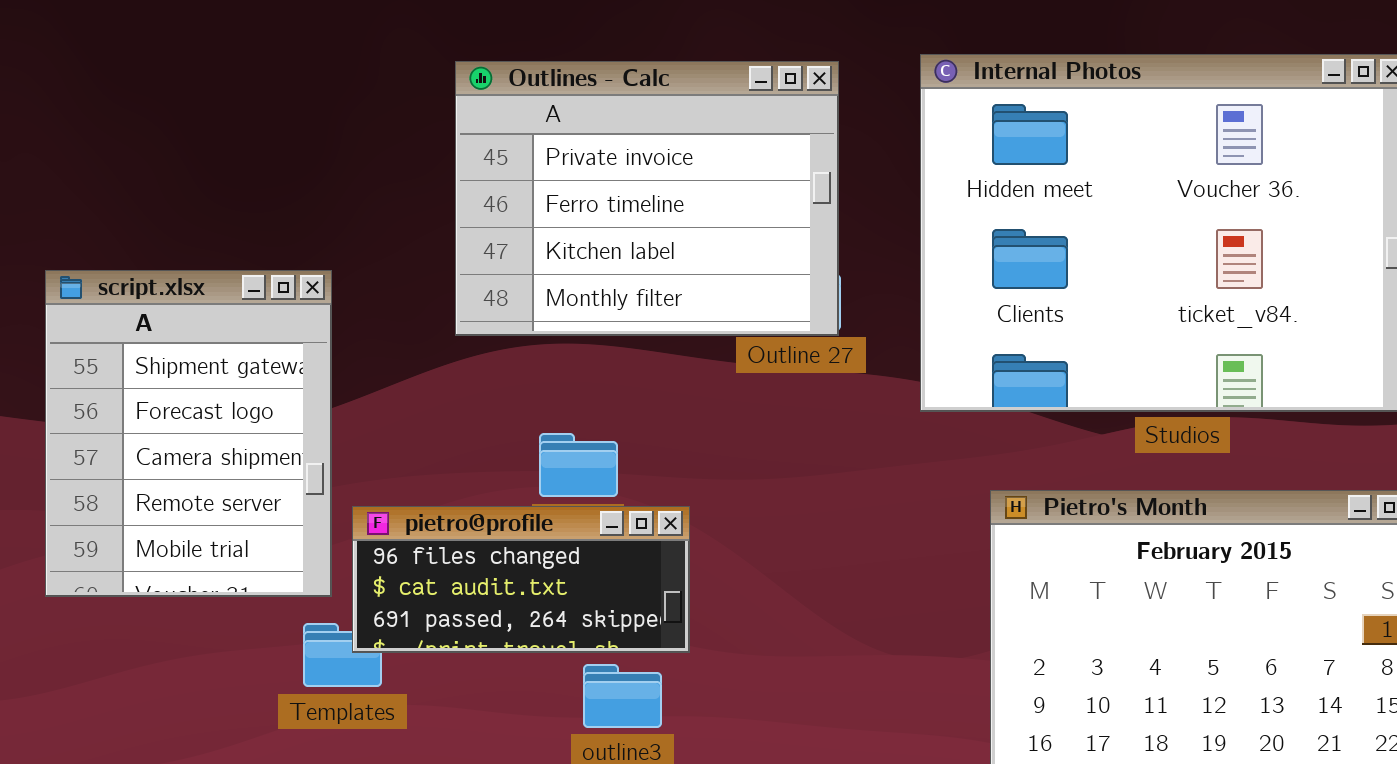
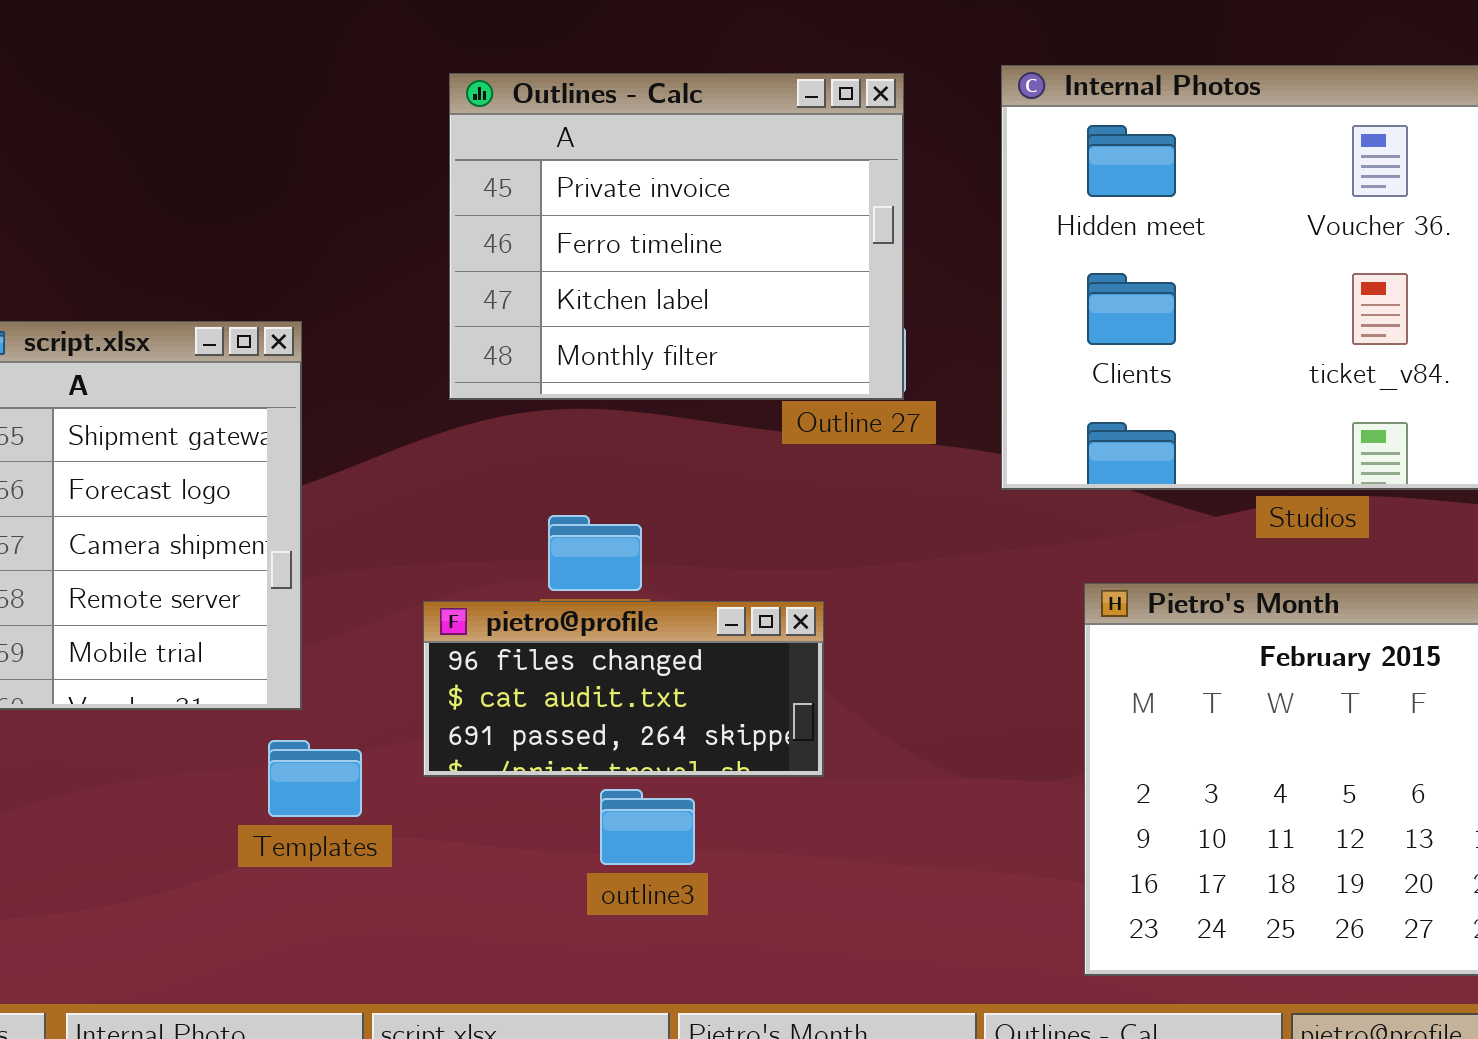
pietro@profile: [352,506,690,653] -> [423,601,824,777], moved

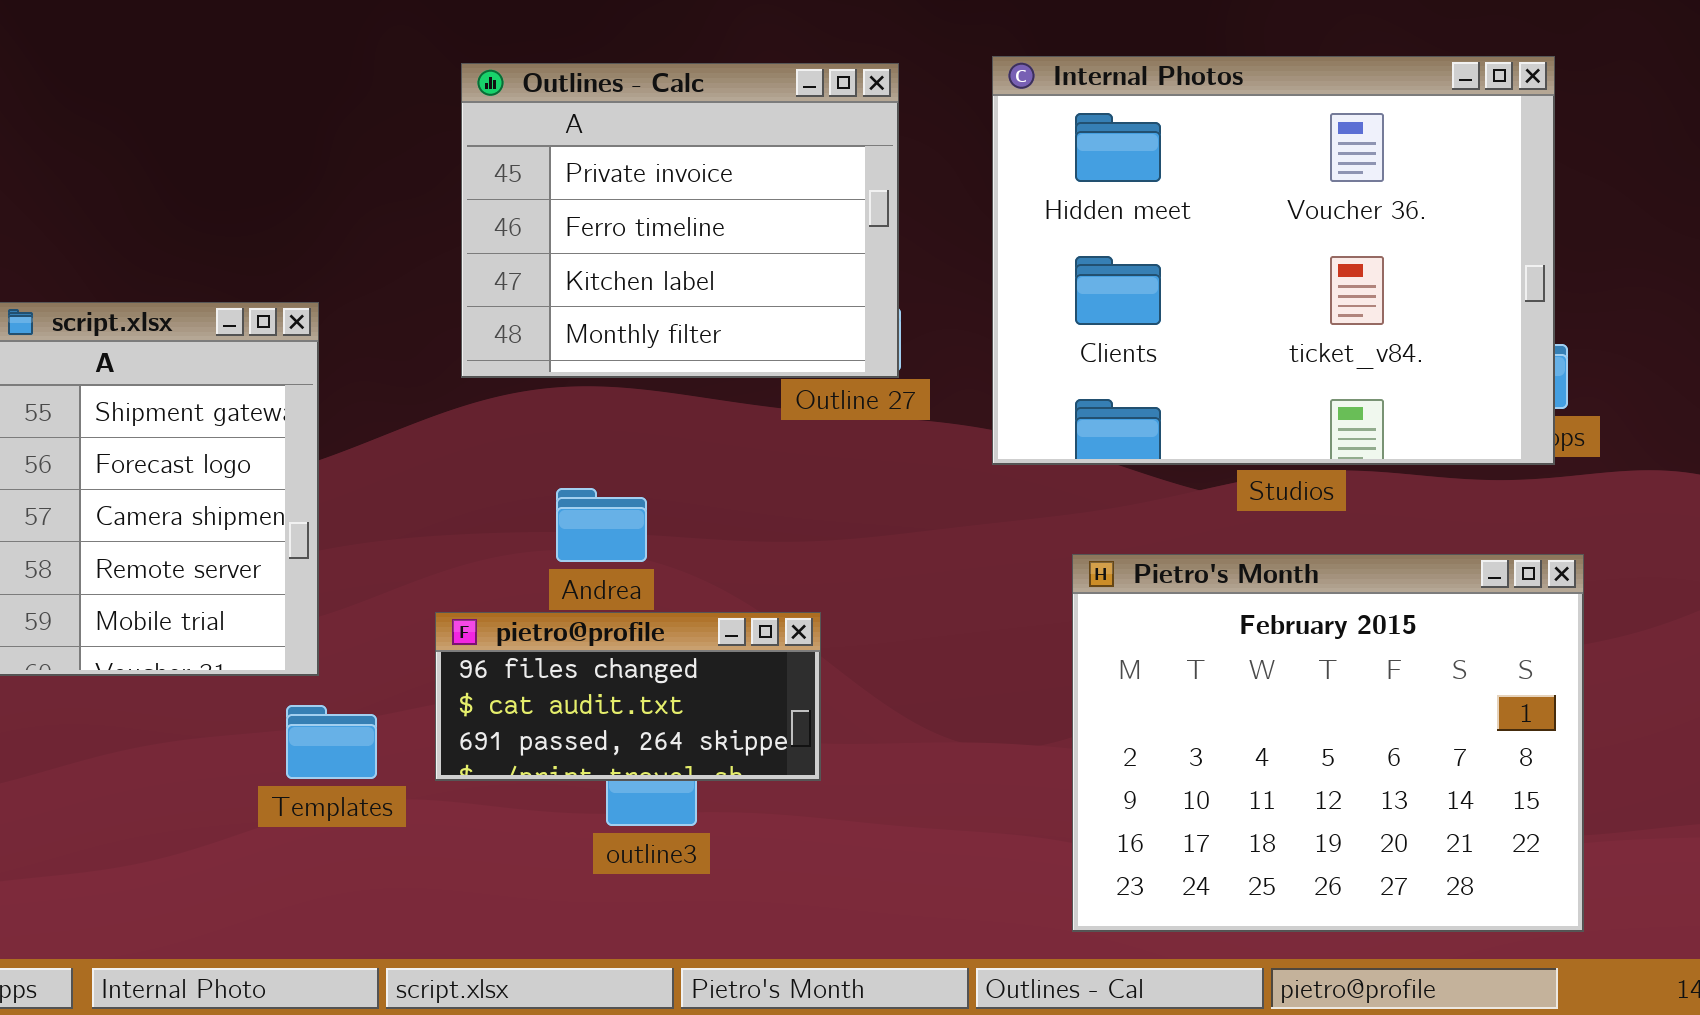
pietro@profile: [423,601,824,777] -> [435,612,821,781], moved

